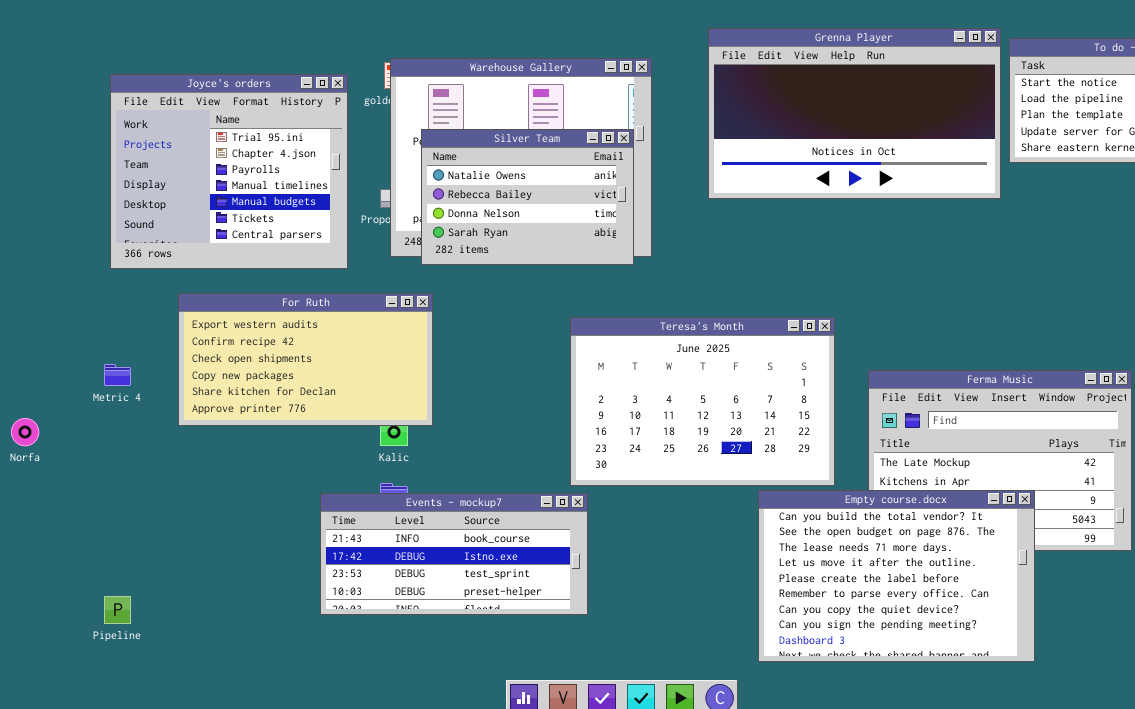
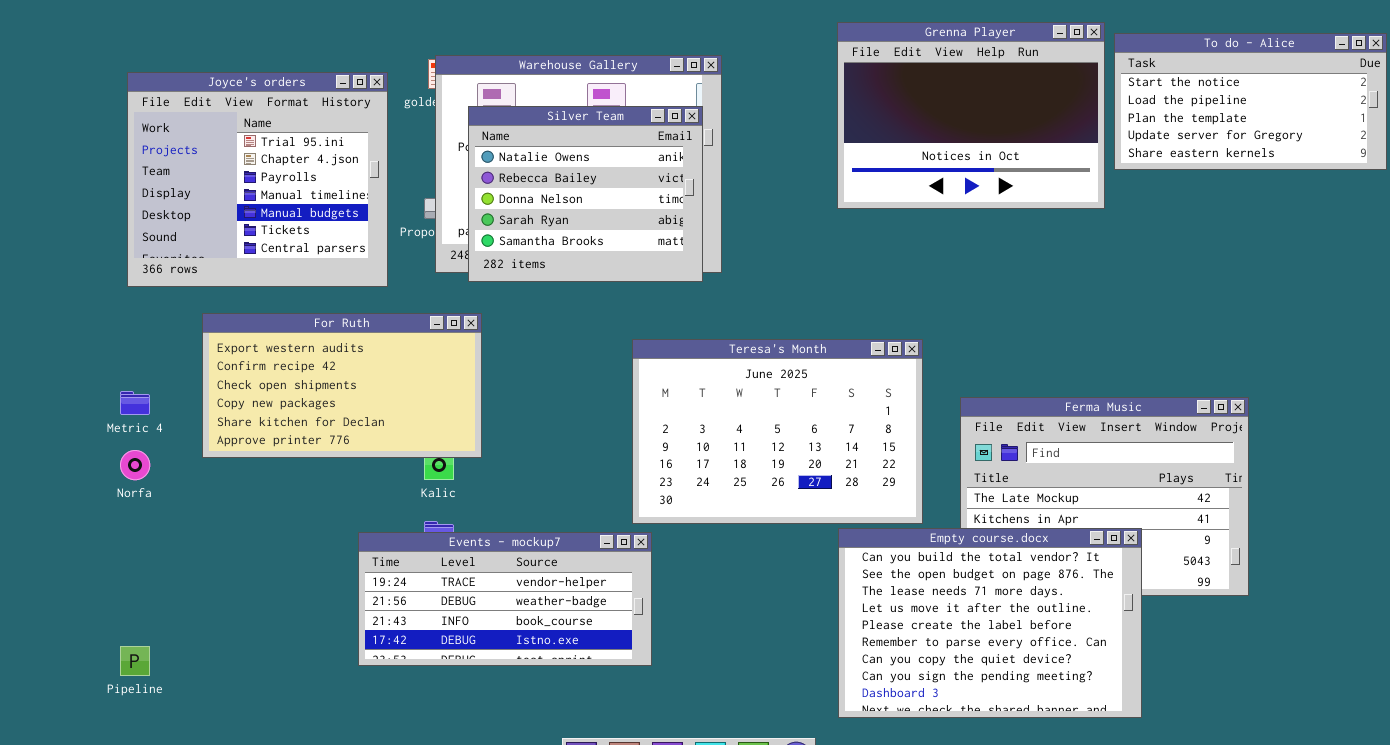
Grenna Player: [708,28,1001,199] -> [837,22,1105,209], resized
Silver Team: [421,129,634,265] -> [468,106,703,282], resized
Norfa: [11,418,39,446] -> [120,450,150,480], moved
Events - mockup7: [320,493,588,615] -> [358,532,652,666], scrolled up 2 rows

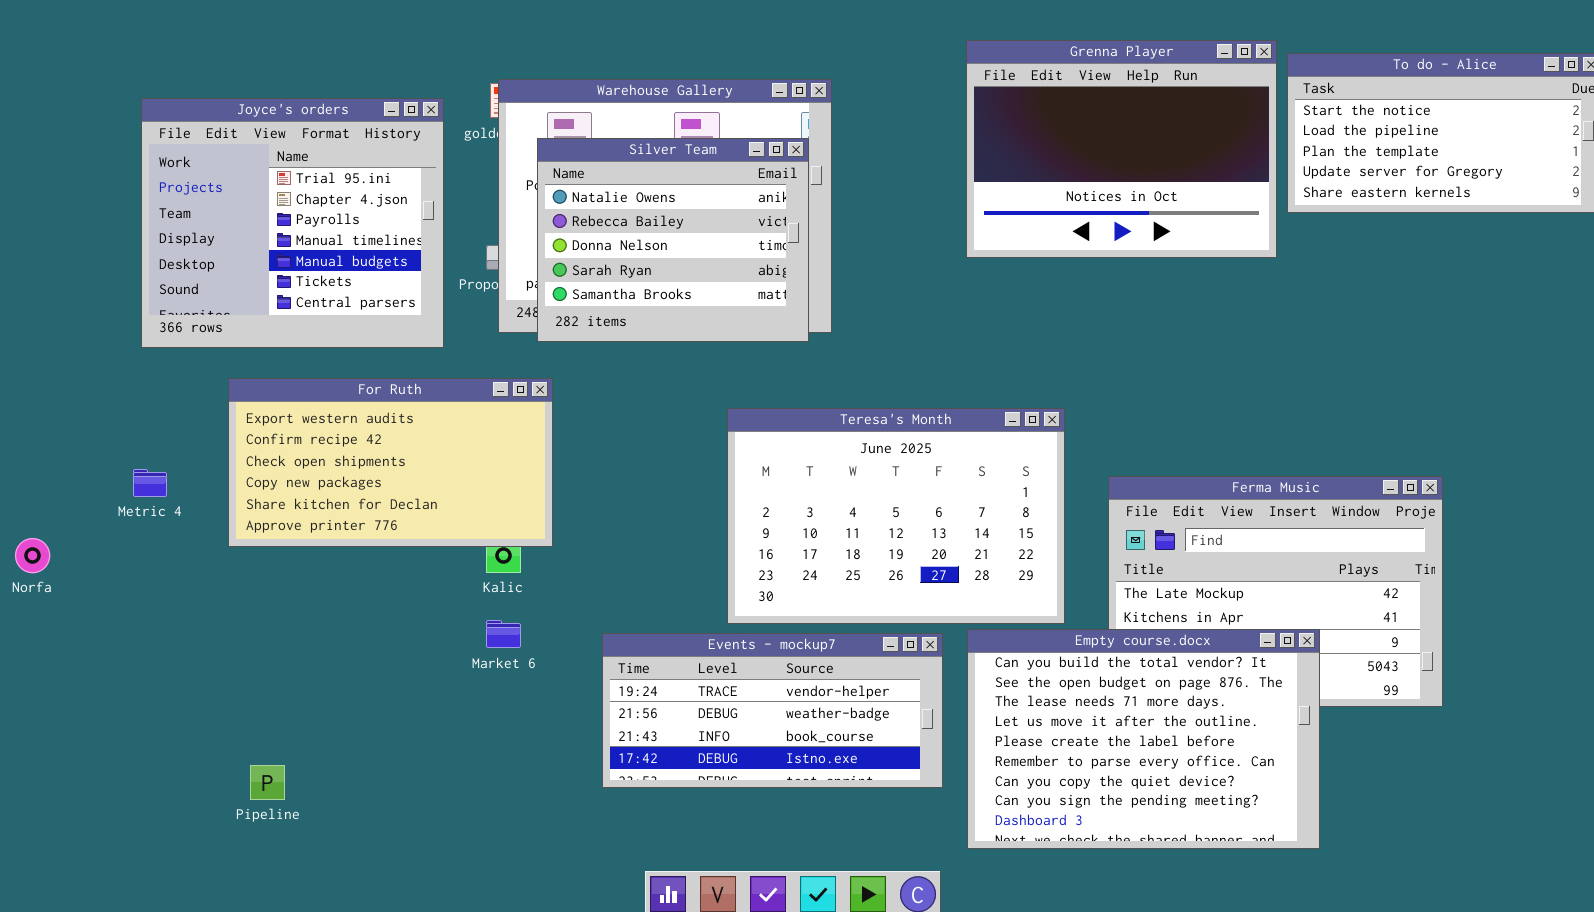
Norfa: [120,450,150,480] -> [15,538,50,573], moved
Events - mockup7: [358,532,652,666] -> [602,633,943,788], moved
Pipeline: [120,646,150,676] -> [250,765,285,800], moved

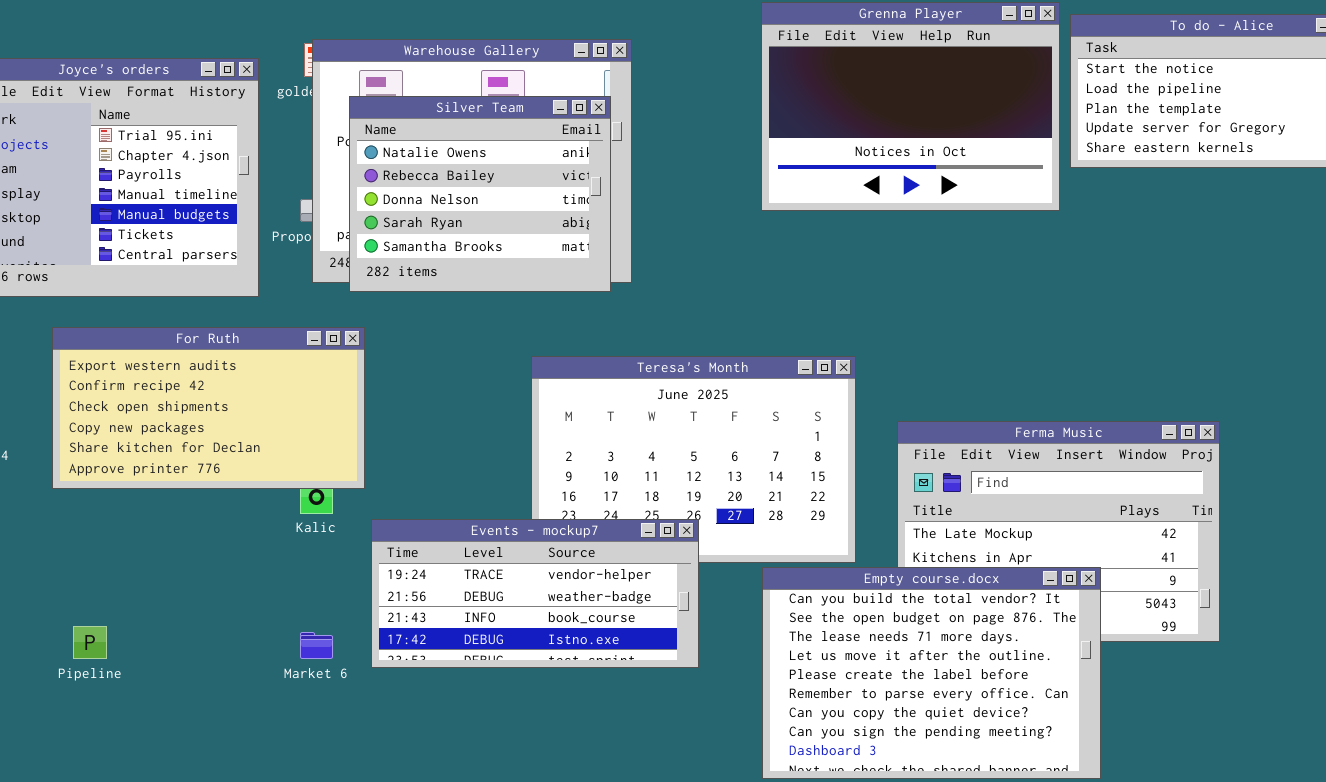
Market 6: [486,620,521,648] -> [300,632,333,659], moved
Events - mockup7: [602,633,943,788] -> [371,519,699,668], moved
Pipeline: [250,765,285,800] -> [73,626,107,659], moved

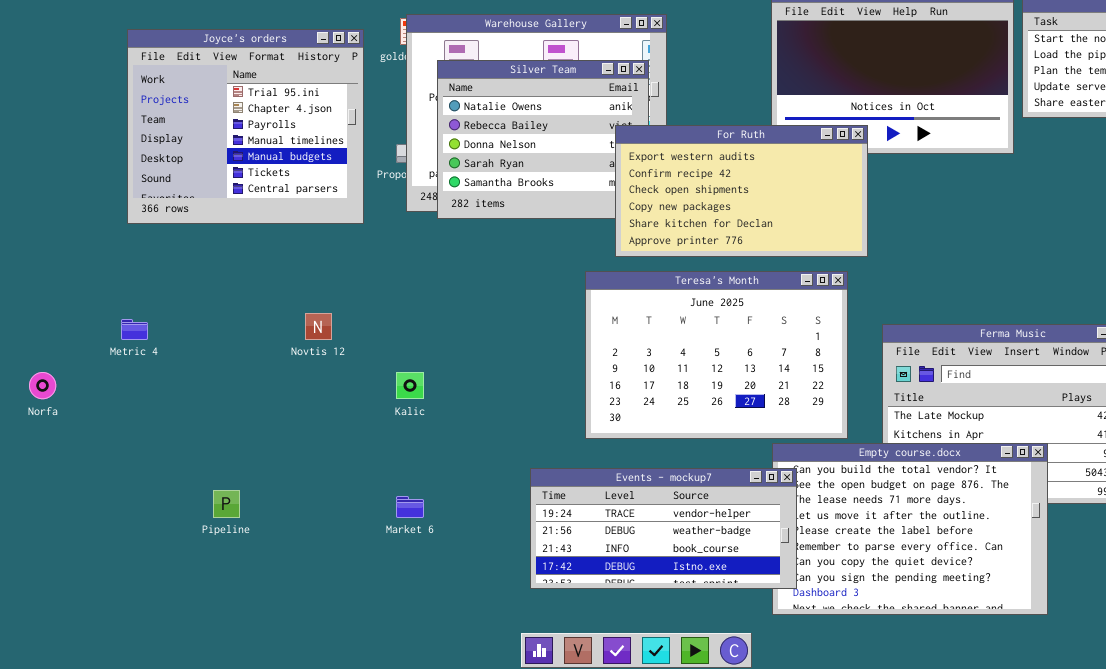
For Ruth: [52,327,365,489] -> [615,125,868,257], moved
Events - mockup7: [371,519,699,668] -> [530,468,797,589], moved

